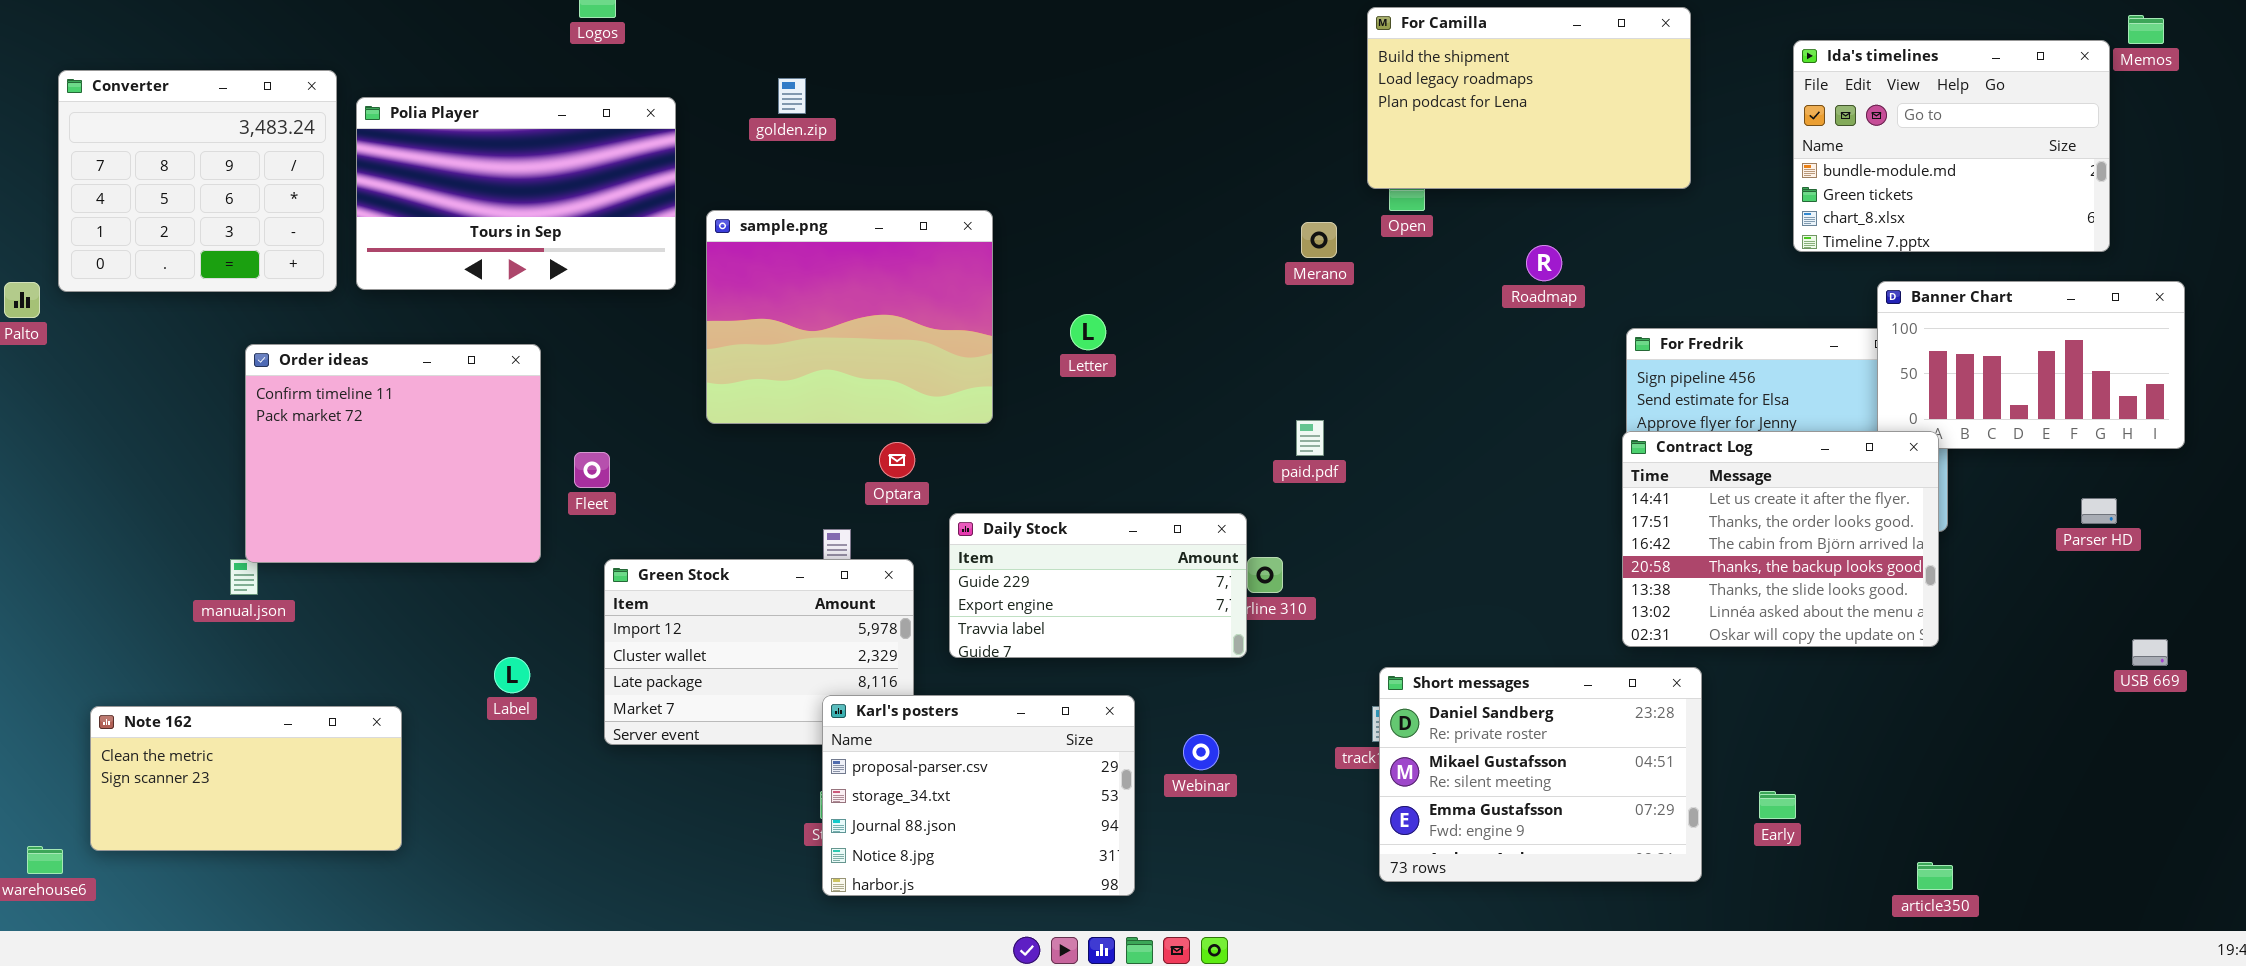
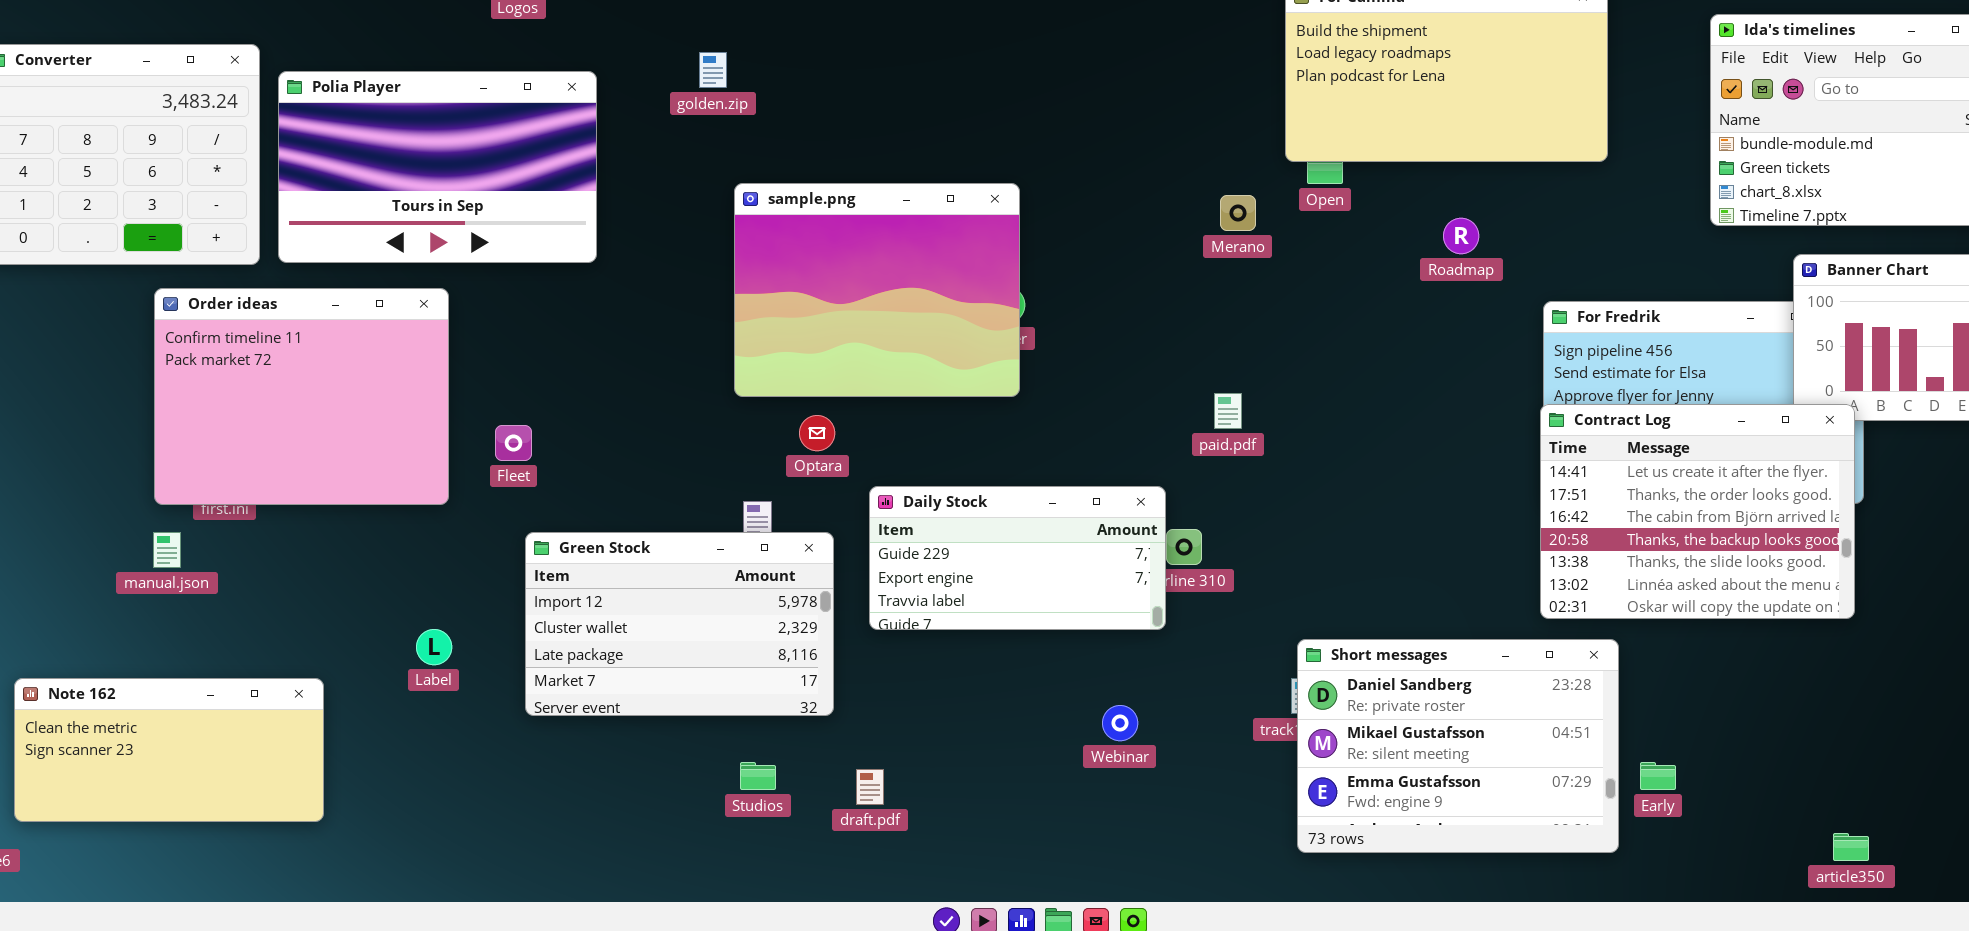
sample.png: [706,210,993,424] -> [734,183,1020,397], moved
Order ideas: [245,344,541,563] -> [154,288,449,505], moved
Karl's posters: [822,695,1135,896] -> none, closed
Early: [1759,791,1796,819] -> [1640,762,1676,790], moved

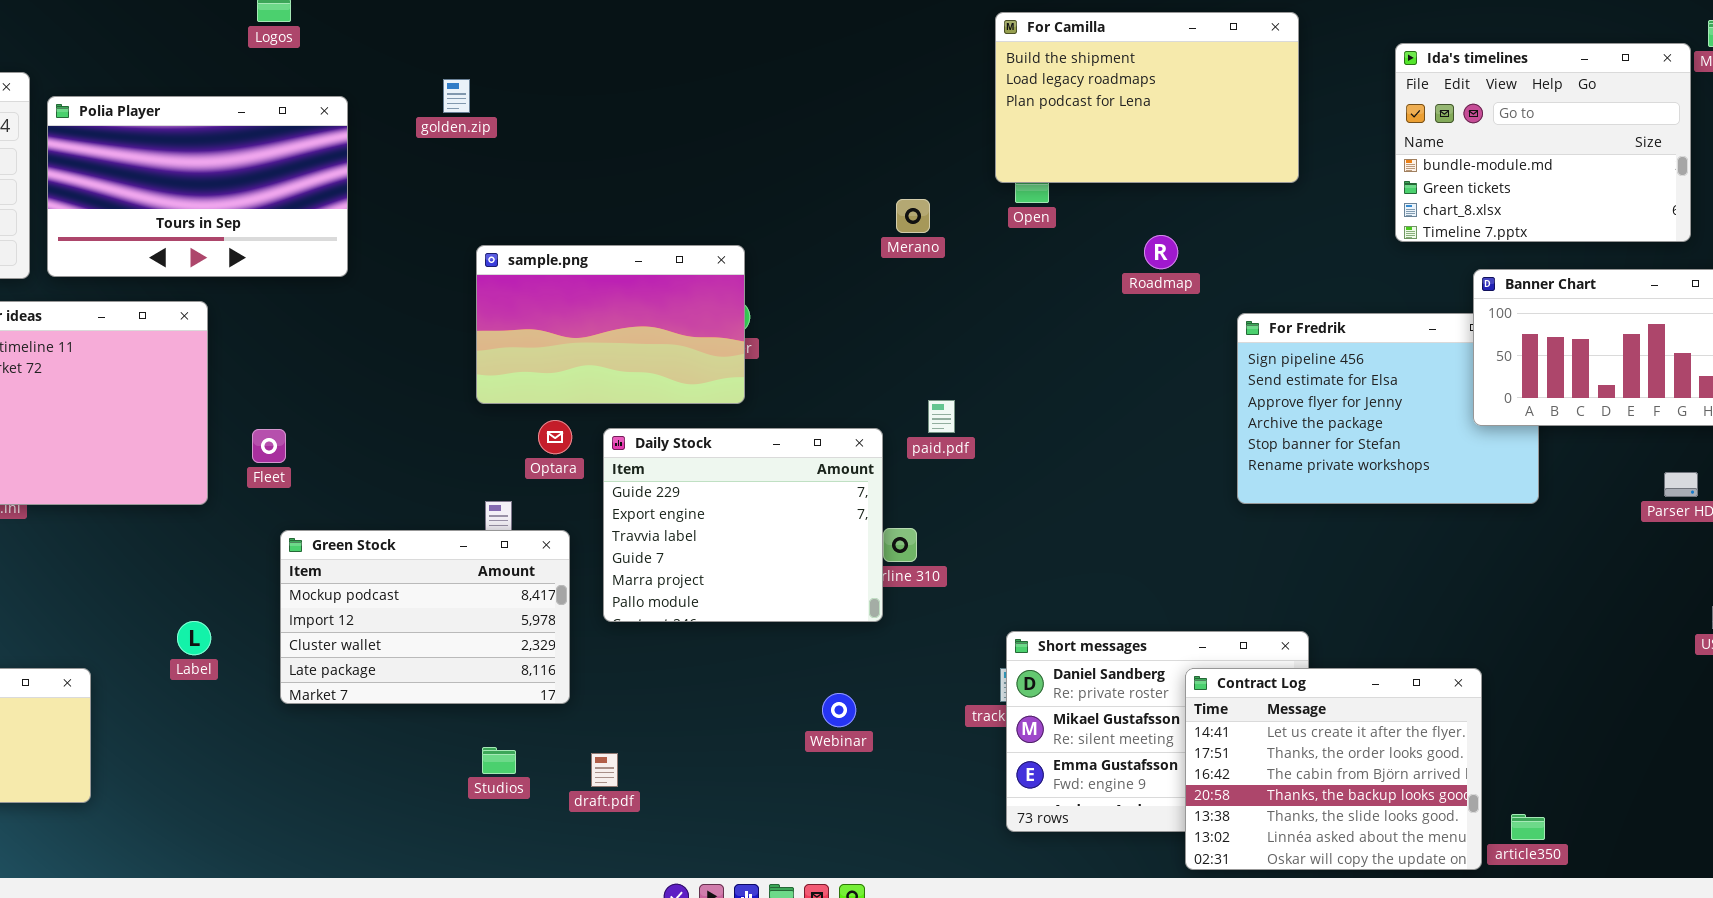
sample.png: [734,183,1020,397] -> [476,245,745,404], resized
Merano: [1220,195,1256,231] -> [896,199,930,233], moved
Contract Log: [1540,404,1855,619] -> [1185,668,1482,870], moved
Daily Stock: [869,486,1166,630] -> [603,428,883,622], resized
Green Stock: [525,532,834,716] -> [280,530,570,704], scrolled up 1 row

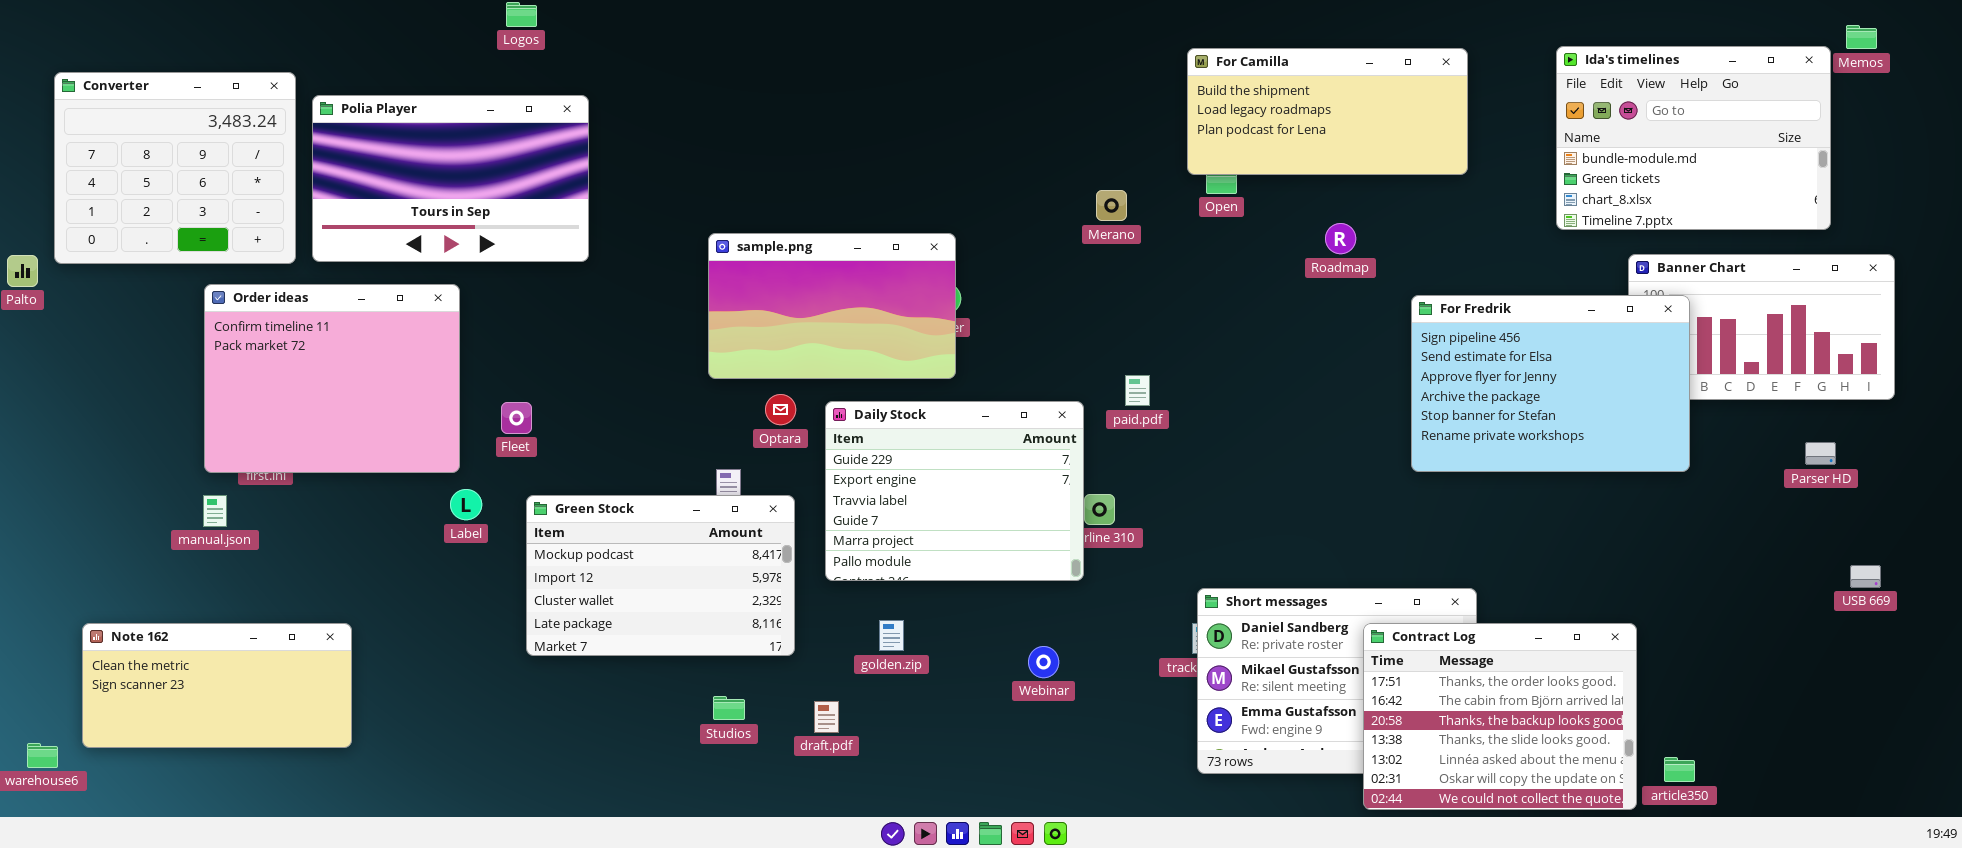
For Camilla: [995,12,1299,183] -> [1187,48,1468,175], resized
golden.zip: [443,79,470,113] -> [879,620,904,651], moved
For Fredrik: [1237,313,1539,504] -> [1411,295,1690,472], raised
Label: [177,621,211,655] -> [450,489,482,520], moved
Contract Log: [1185,668,1482,870] -> [1363,623,1637,810], scrolled down 1 row

